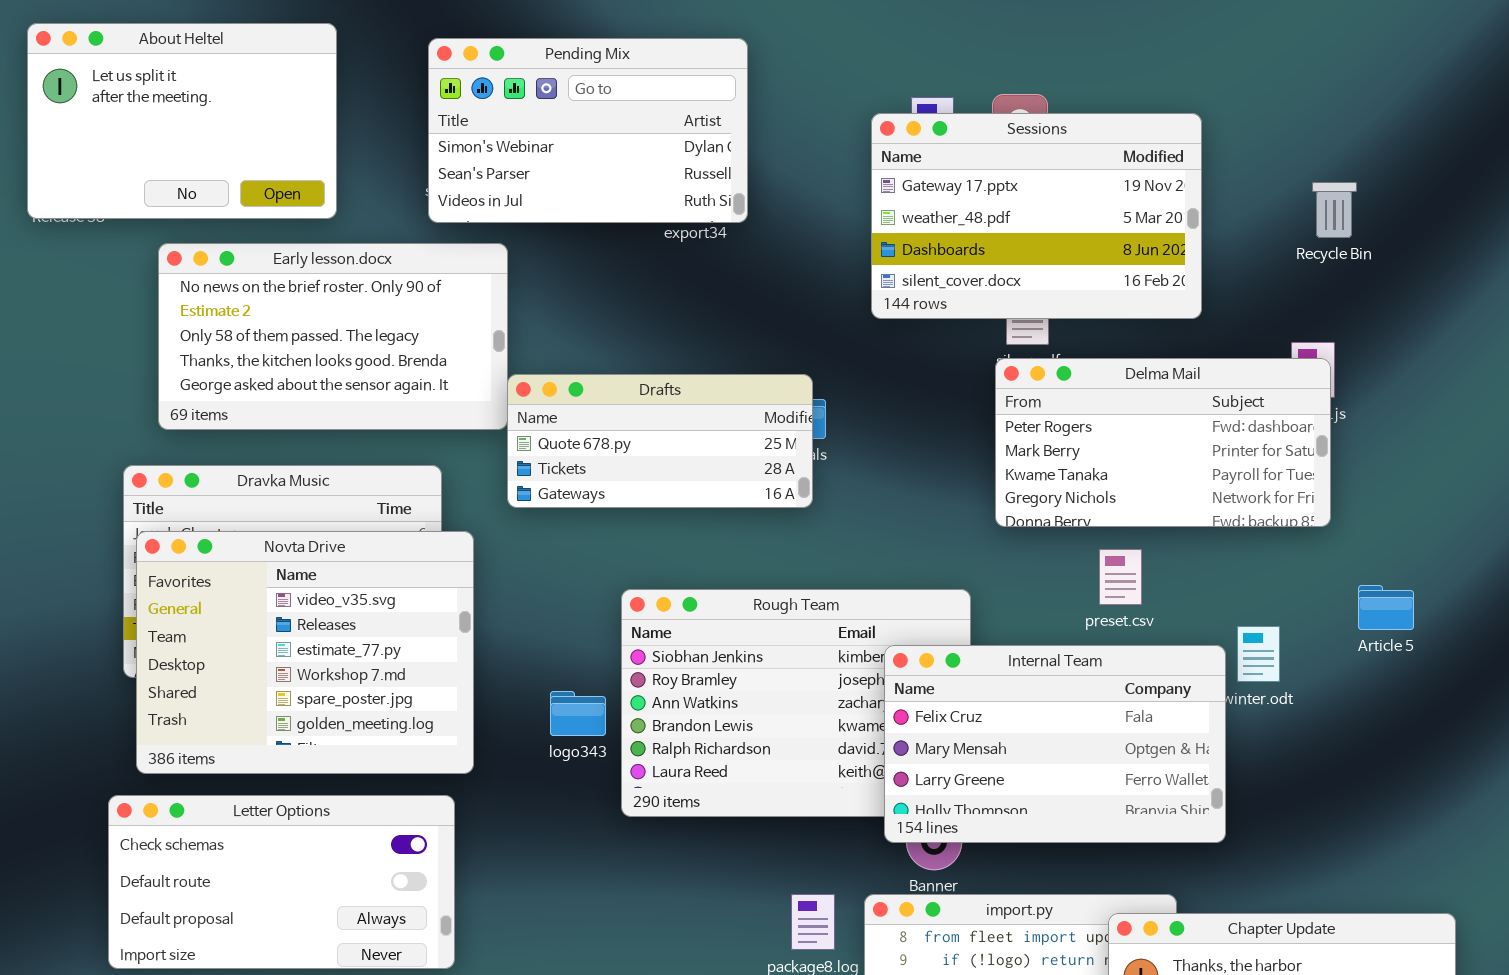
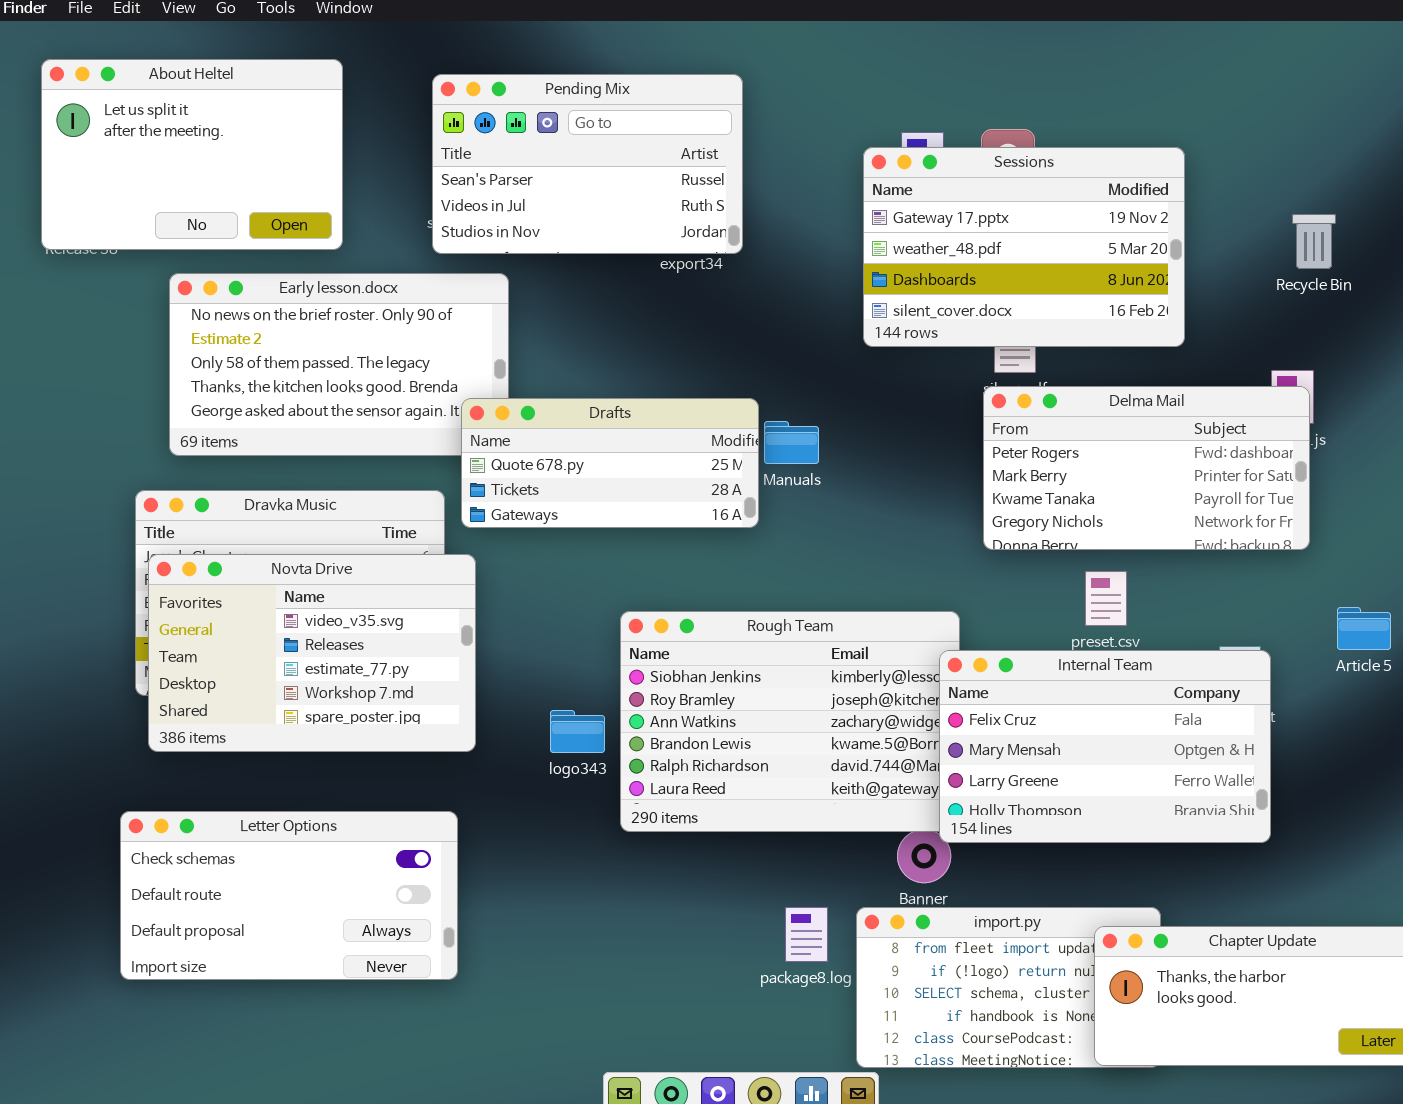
Pending Mix: [428,38,748,223] -> [432,74,743,254], scrolled down 1 row
Drafts: [507,374,813,508] -> [461,398,759,528], moved
Novta Drive: [136,531,474,774] -> [148,554,476,752], resized
Internal Team: [884,645,1226,843] -> [939,650,1271,843], moved

